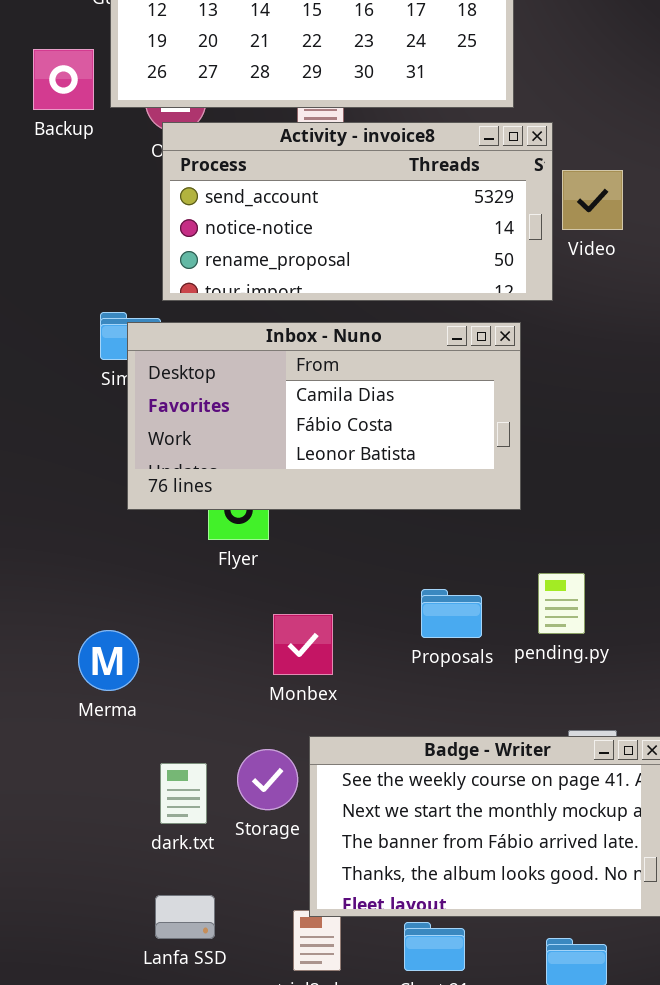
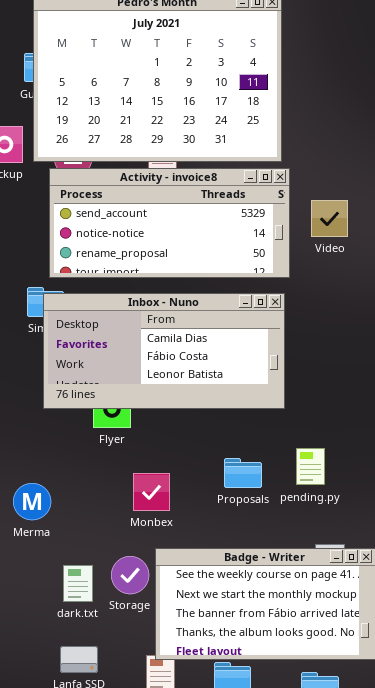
Activity - invoice8: [162,122,553,301] -> [49,168,290,278], moved

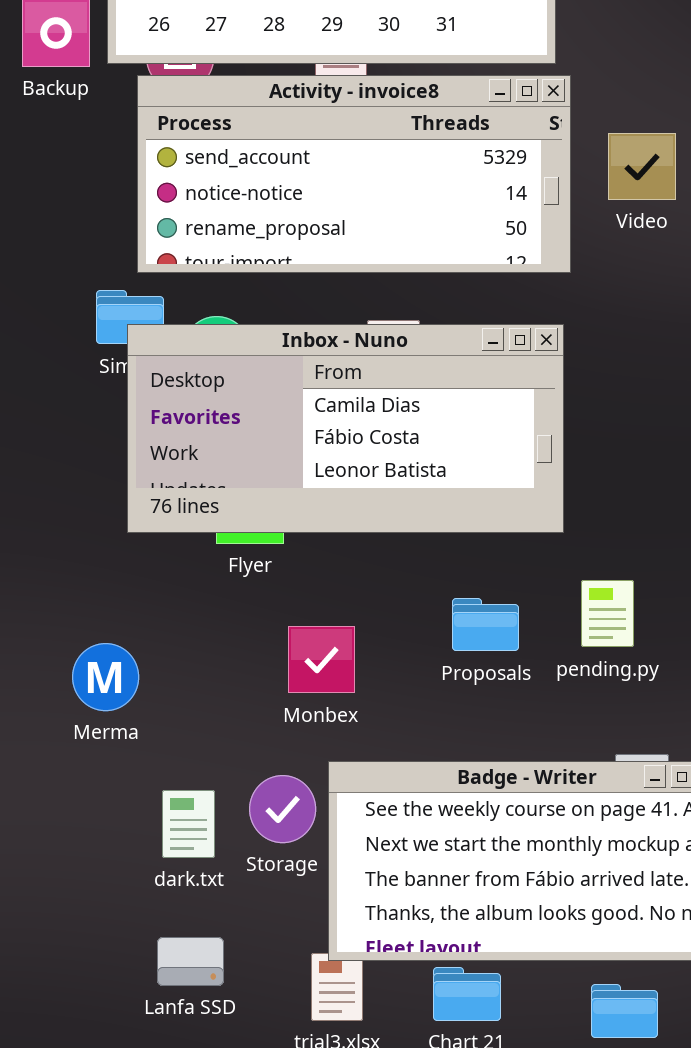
Inbox - Nuno: [43,293,285,409] -> [127,324,564,533], moved

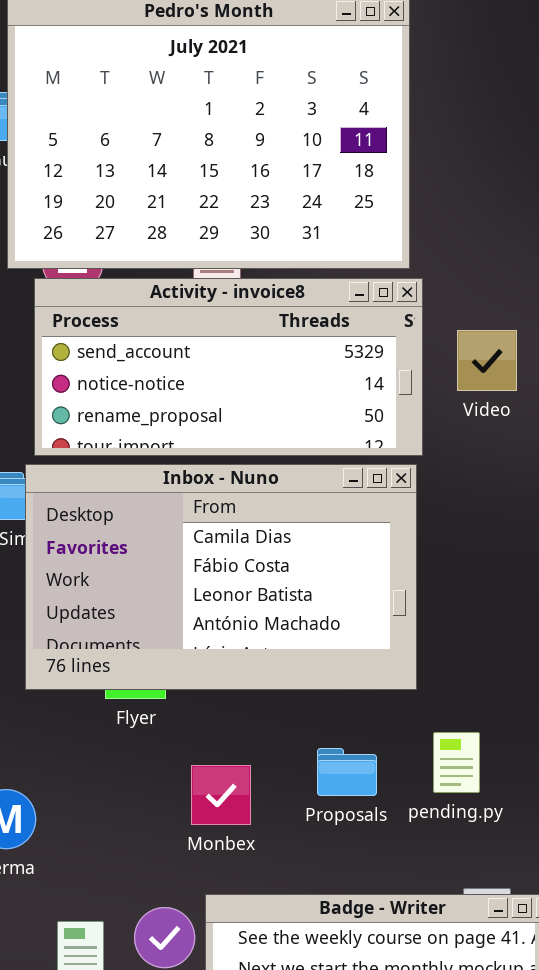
Inbox - Nuno: [127,324,564,533] -> [25,464,417,690], resized
Monbex: [288,626,355,693] -> [191,765,251,825], moved

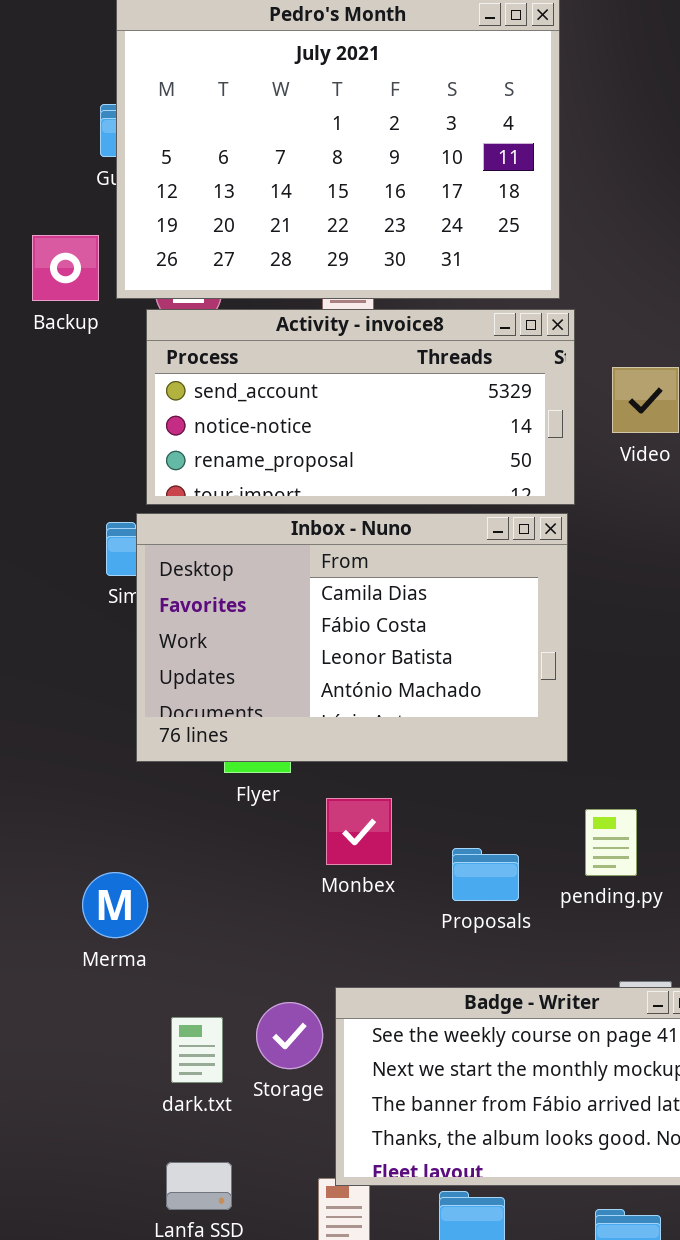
Proposals: [317,748,377,796] -> [452,848,519,901], moved
Monbex: [191,765,251,825] -> [326,798,392,865], moved

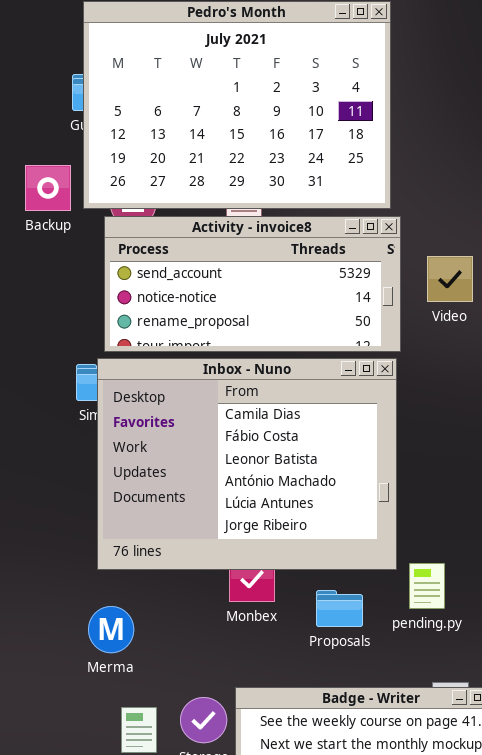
Inbox - Nuno: [136,513,568,762] -> [97,358,397,570], resized
Merma: [82,872,148,938] -> [88,606,134,653], moved

